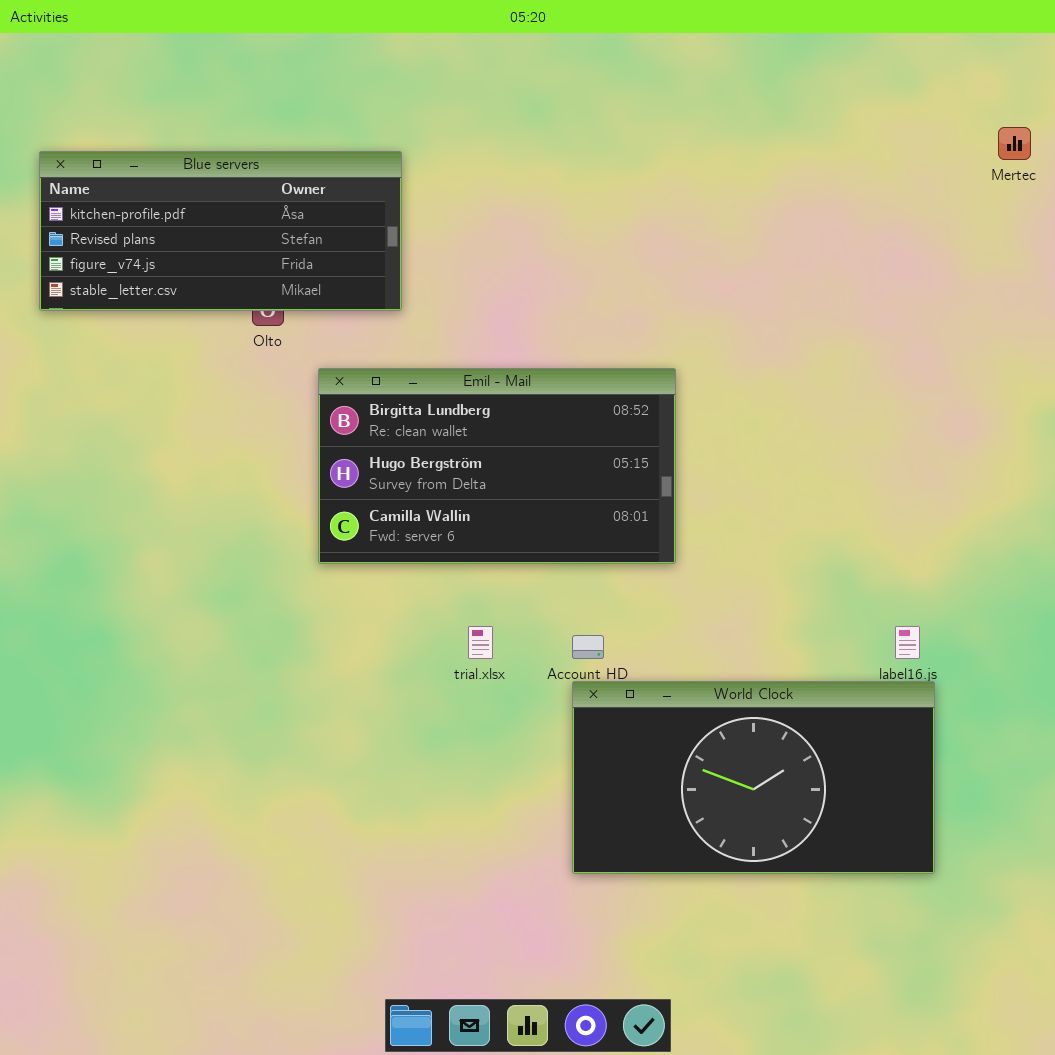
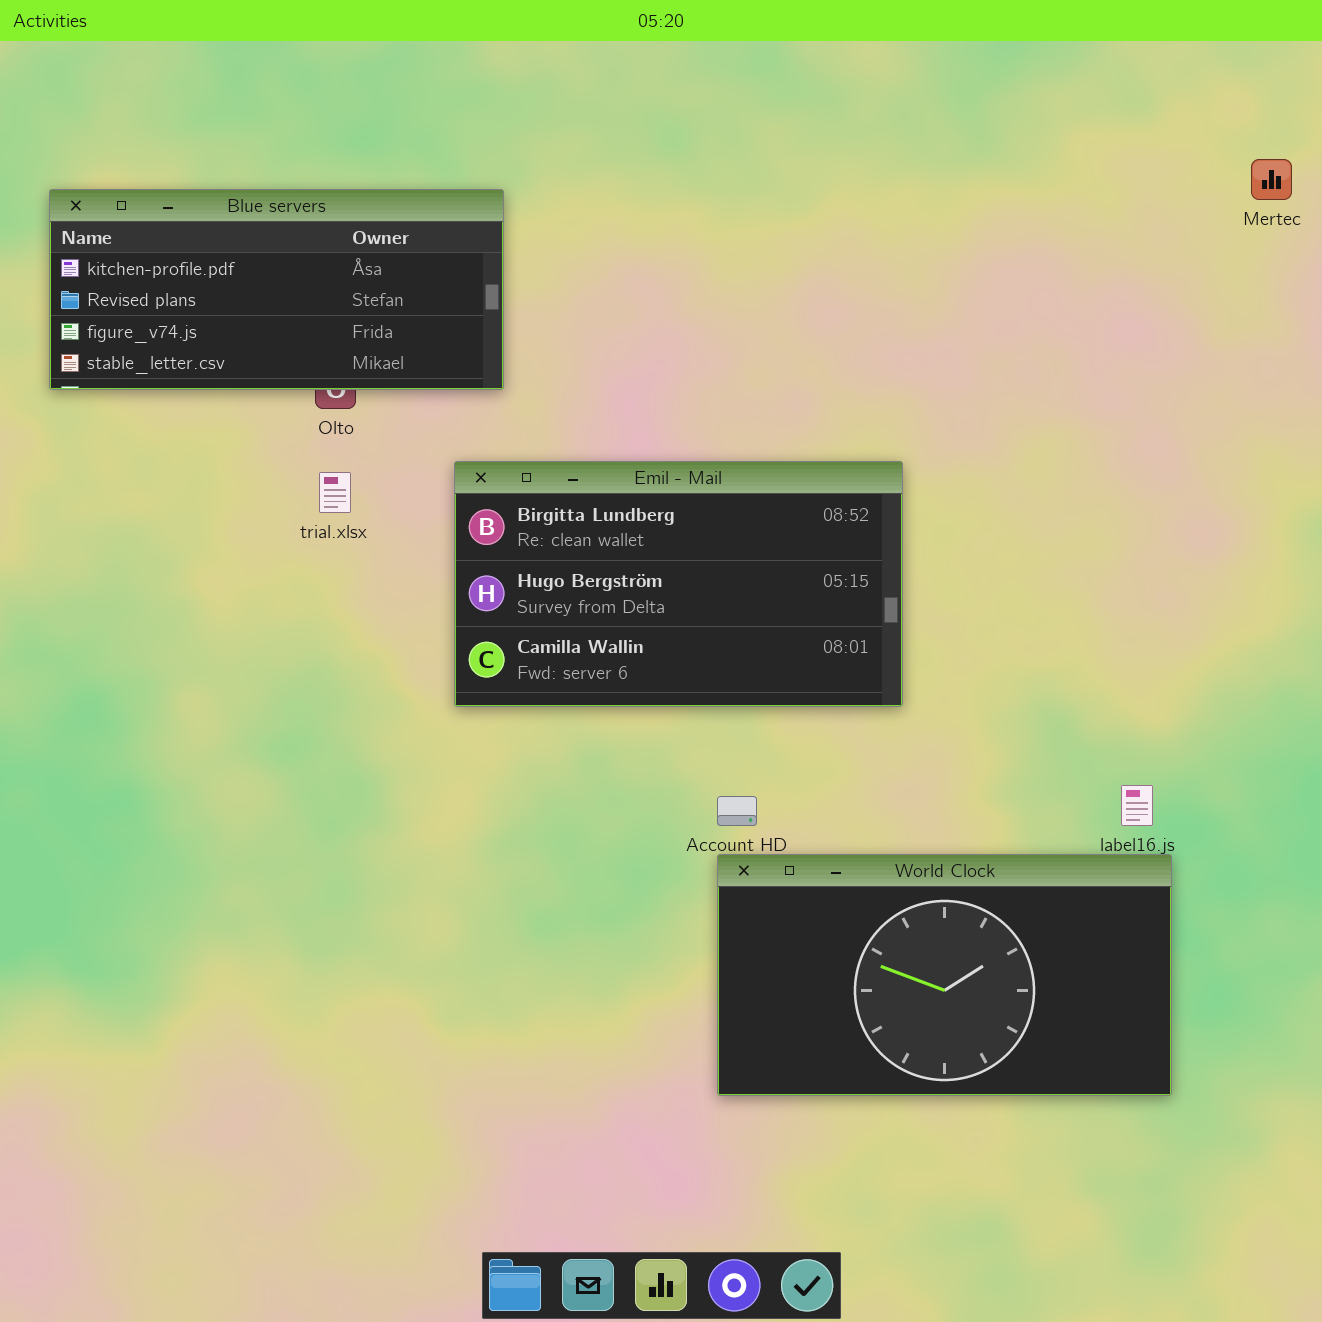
Emil - Mail: [318,368,676,564] -> [454,461,903,707], moved
trial.xlsx: [468,626,493,659] -> [319,472,351,513], moved

